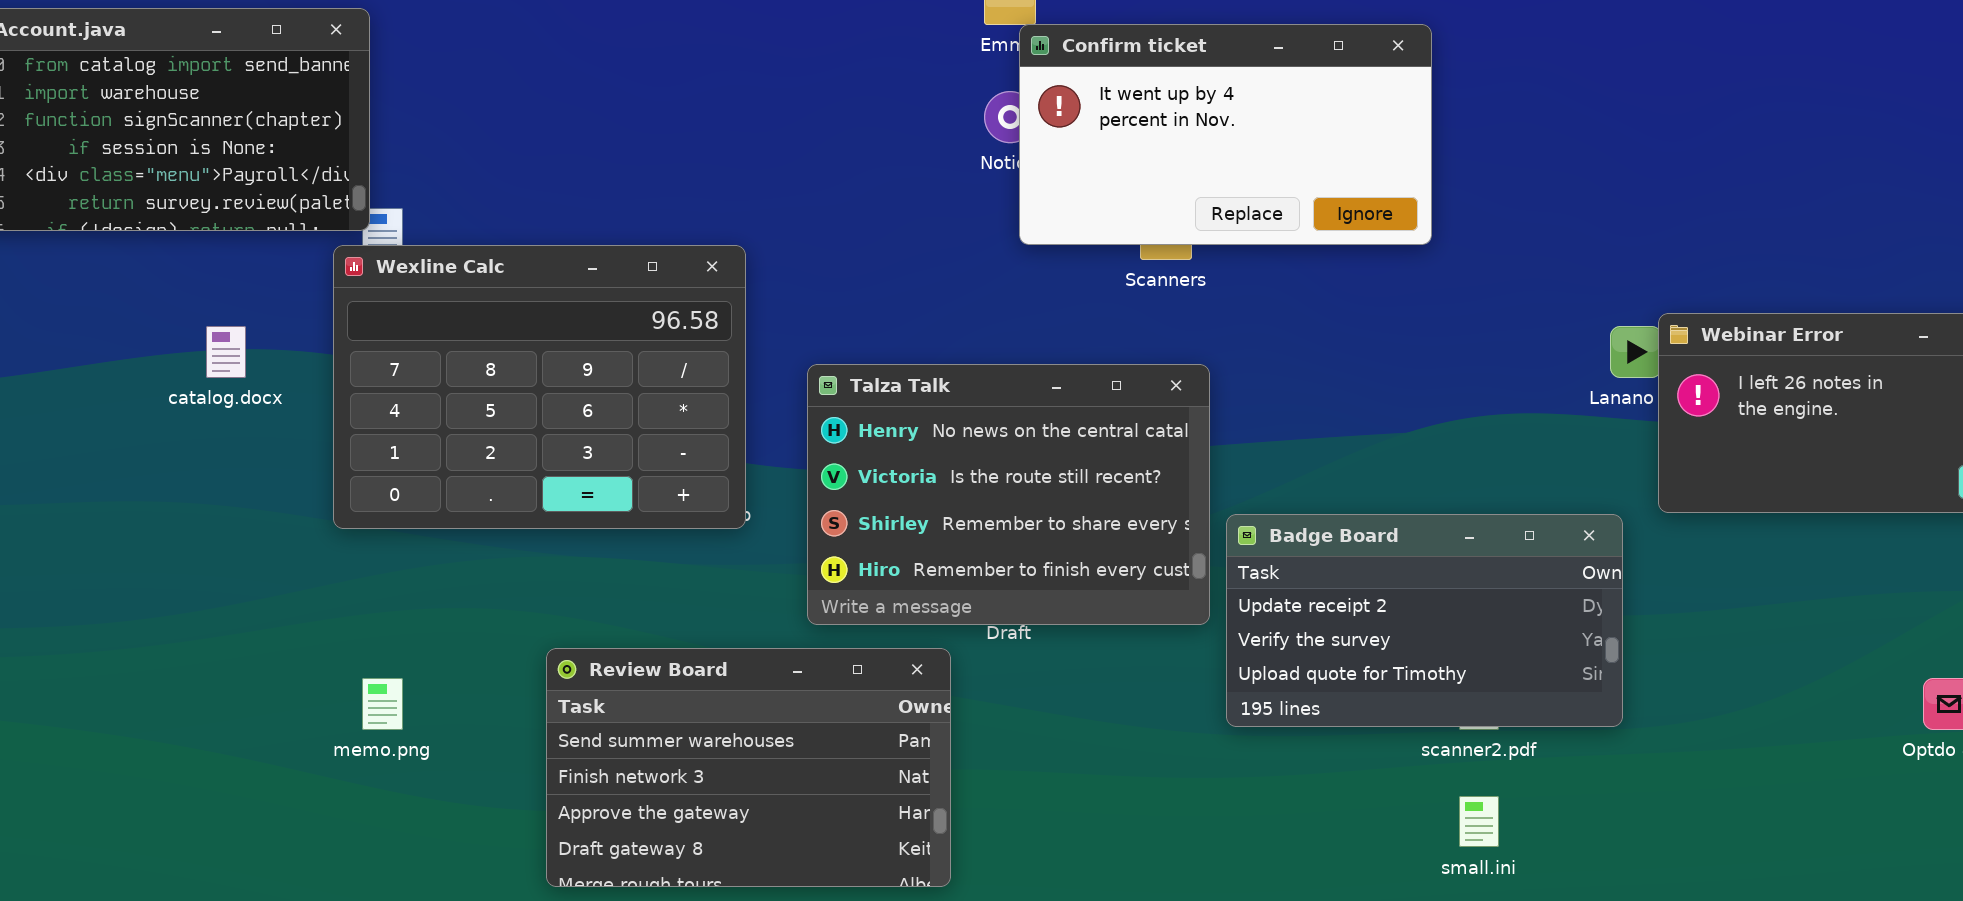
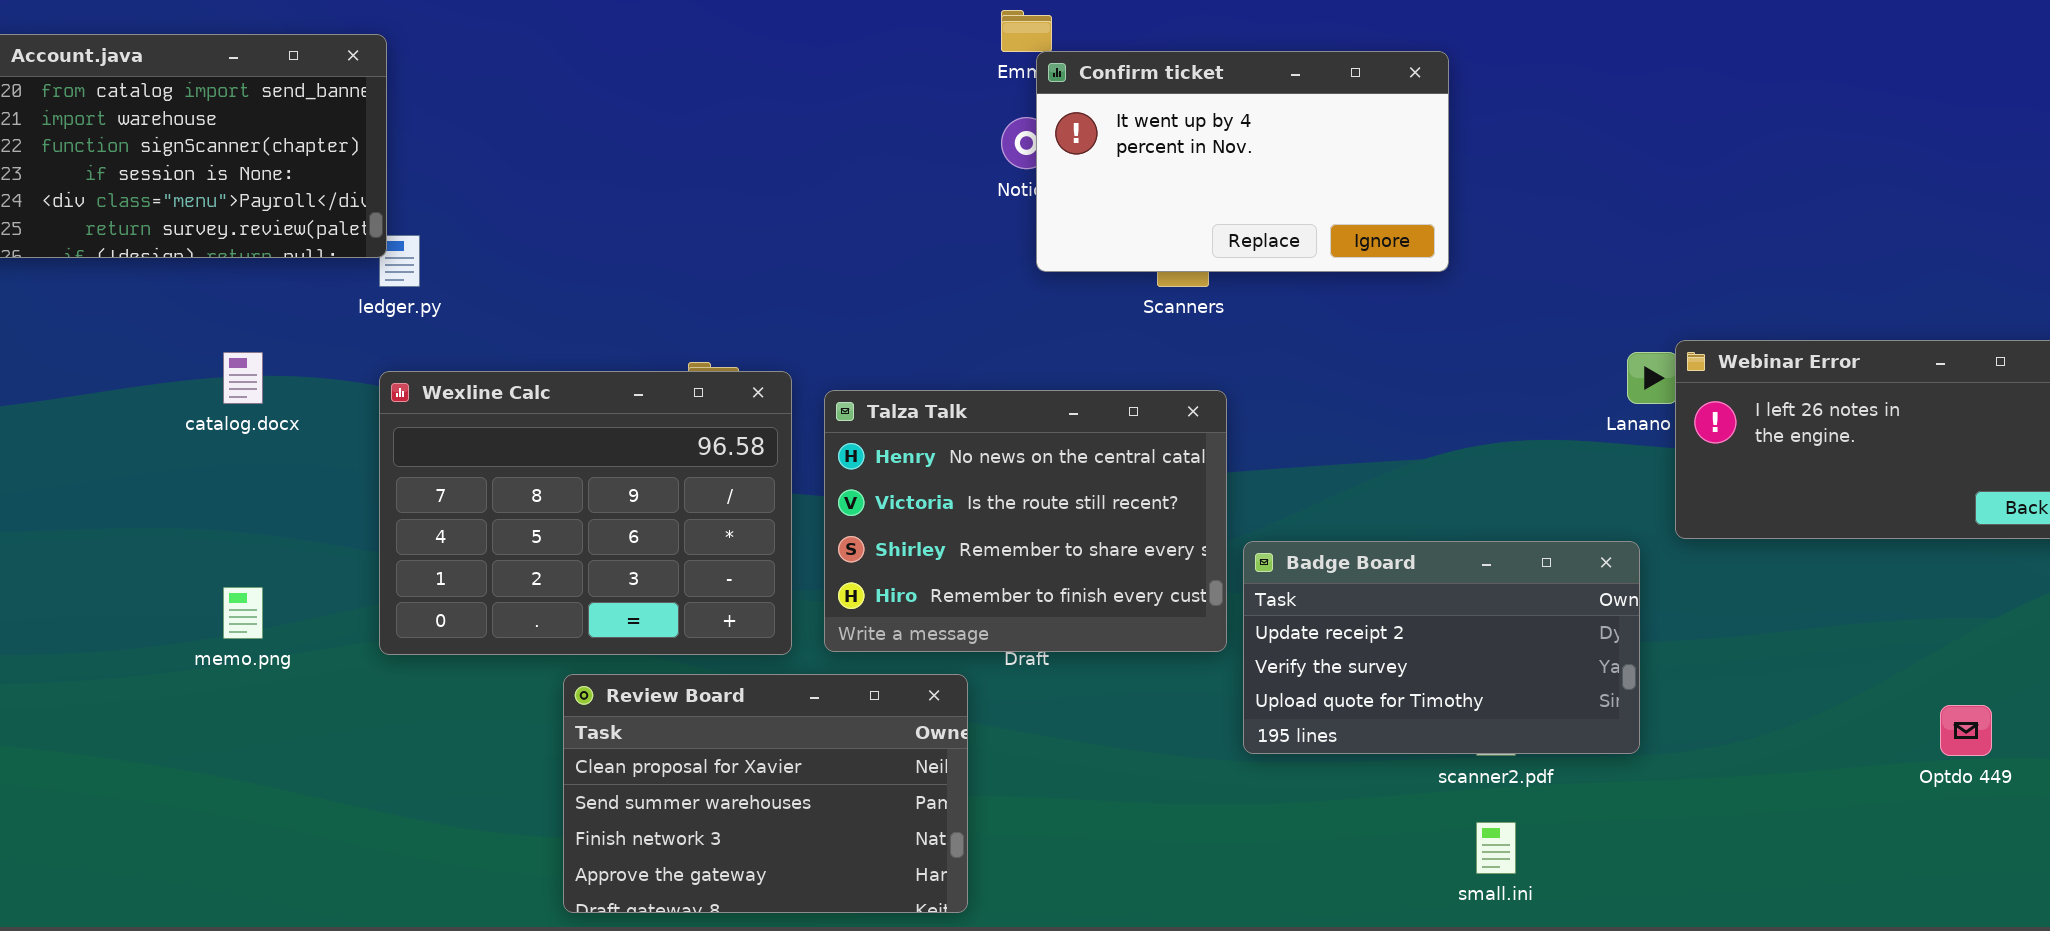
Wexline Calc: [333,245,746,529] -> [379,371,792,655], moved
Review Board: [546,648,951,887] -> [563,674,968,913], scrolled up 1 row
memo.png: [362,678,403,730] -> [223,587,263,639], moved

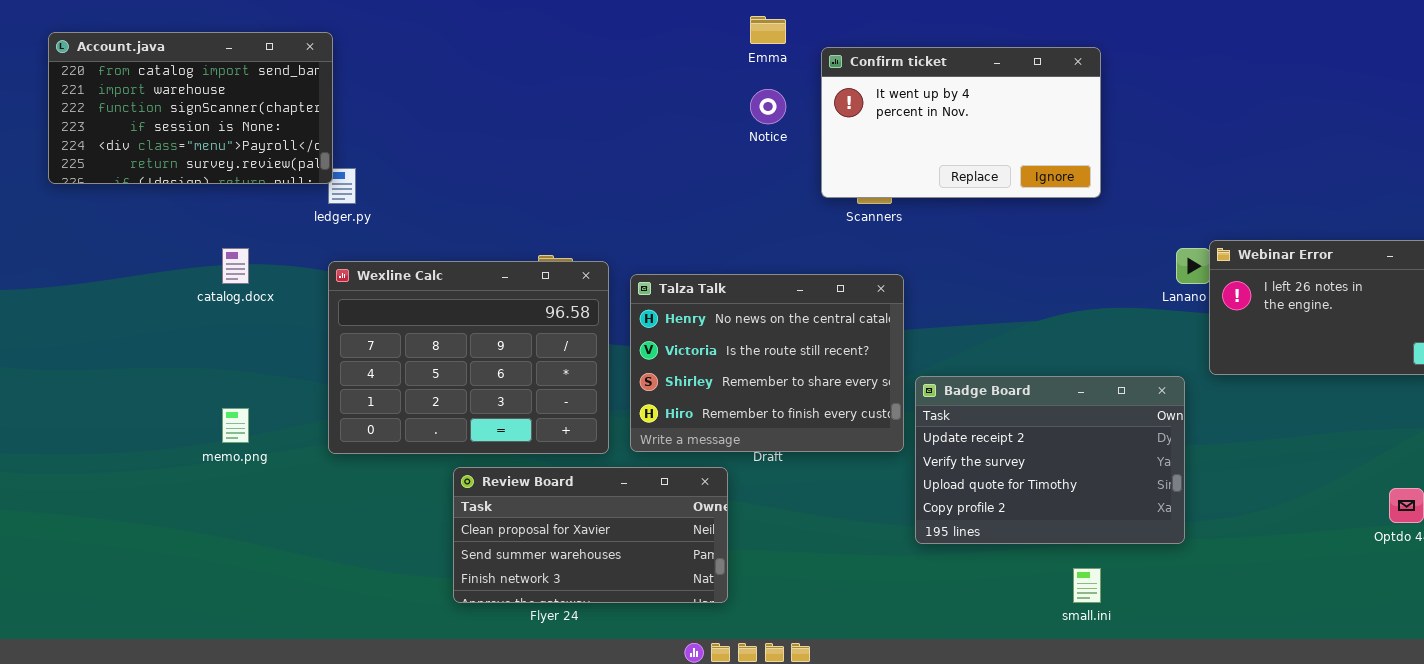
Confirm ticket: [1036,51,1449,272] -> [821,47,1101,198], moved
Badge Board: [1243,541,1640,754] -> [915,376,1185,544], resized
Review Board: [563,674,968,913] -> [453,467,728,603], resized

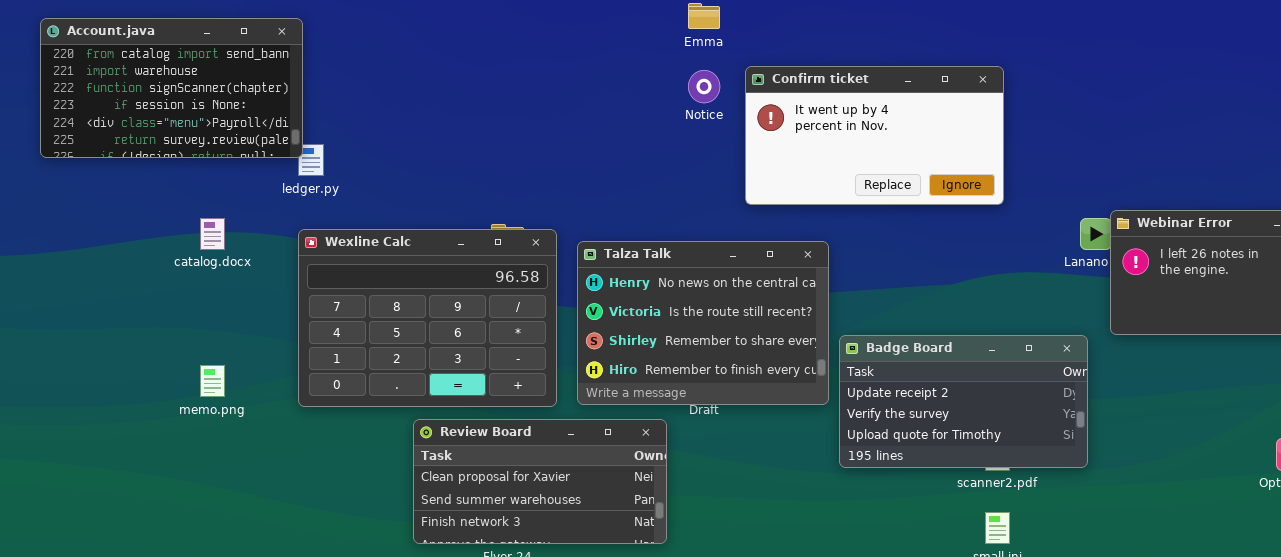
Confirm ticket: [821,47,1101,198] -> [745,66,1004,205], moved
Badge Board: [915,376,1185,544] -> [839,335,1088,468], resized

